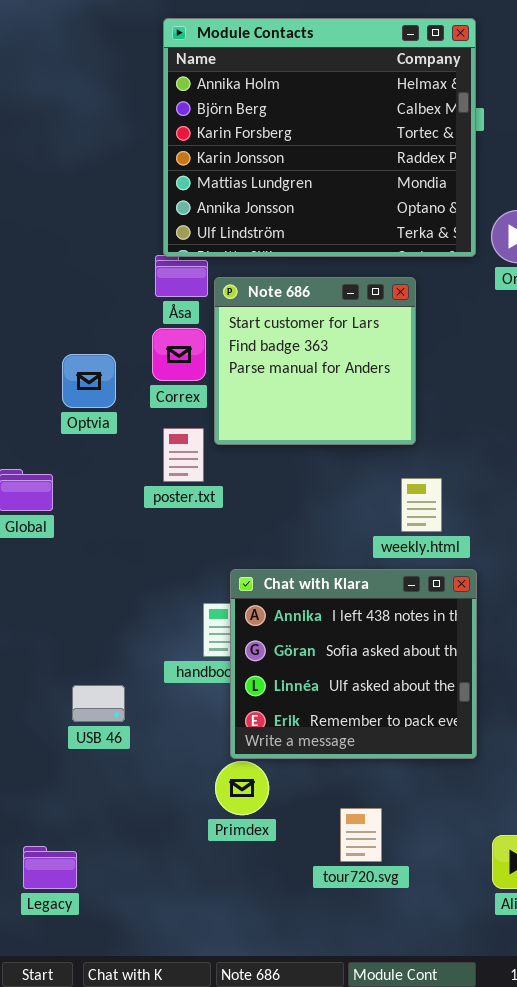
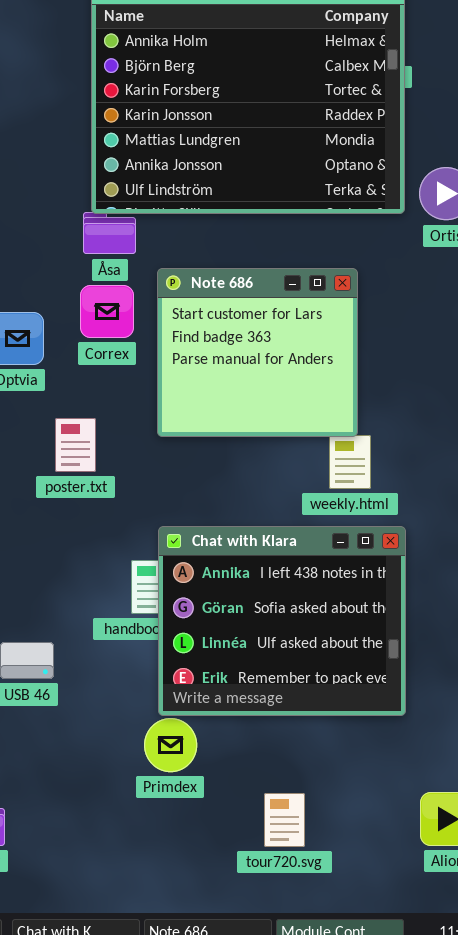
Note 686: [214,277,416,445] -> [157,268,358,437], moved
poster.txt: [163,428,204,482] -> [55,418,96,472], moved
tour720.svg: [340,808,382,862] -> [264,793,305,847], moved

